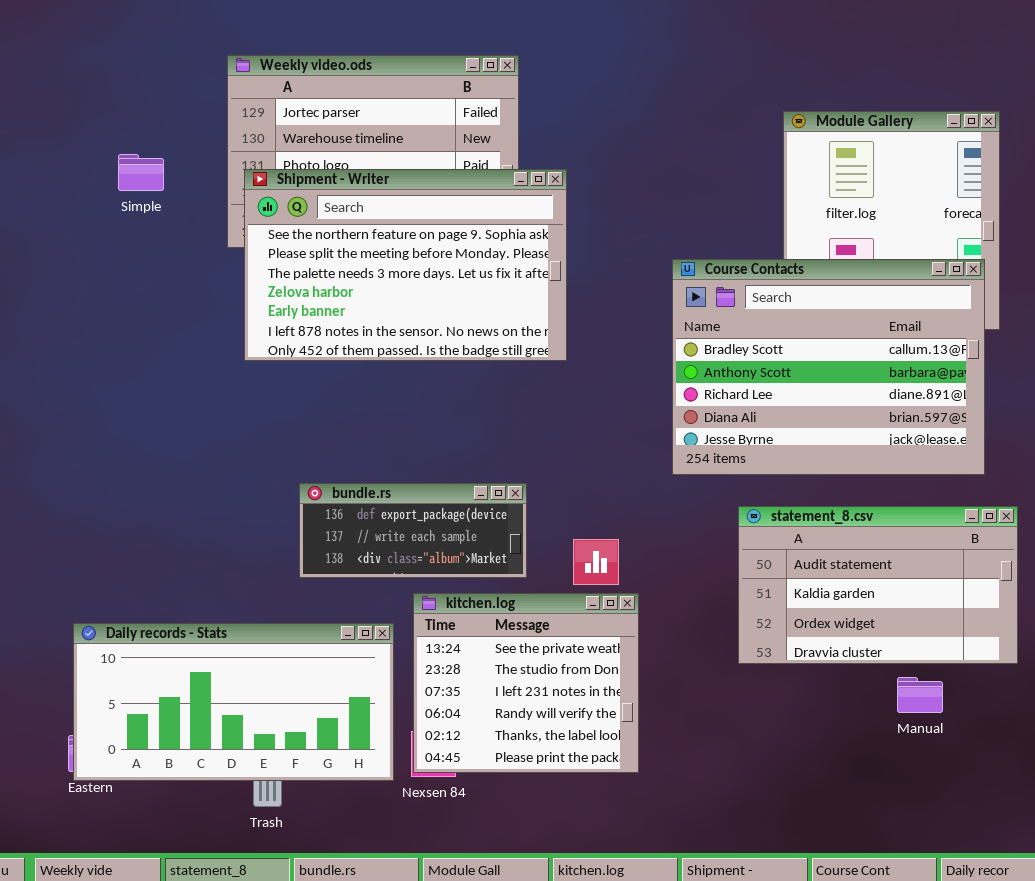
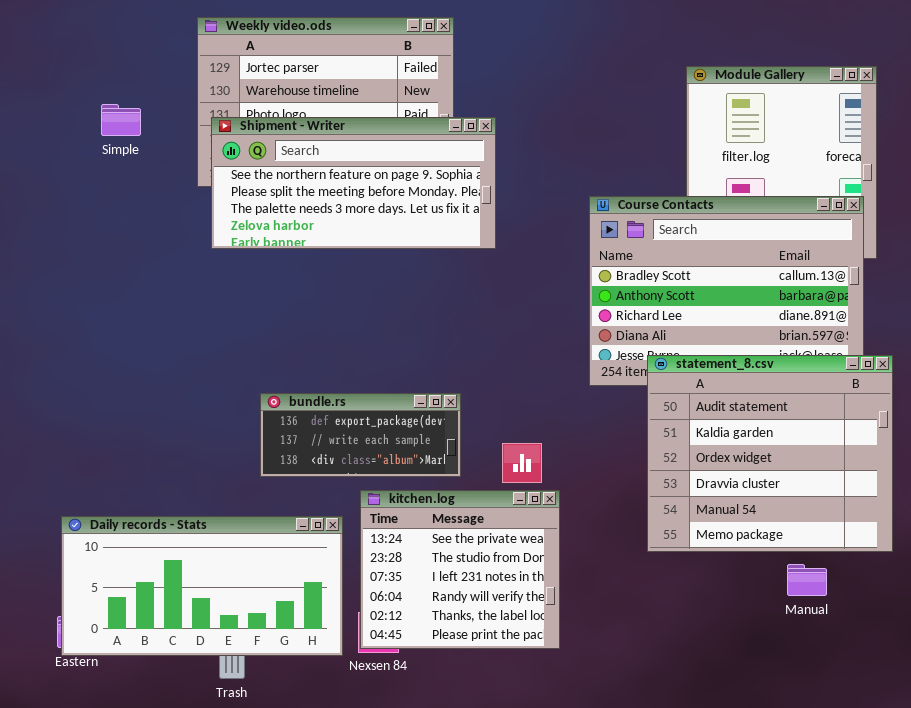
Shipment - Writer: [244,169,567,361] -> [211,117,496,249], resized
statement_8.csv: [738,506,1018,664] -> [647,355,893,552], resized

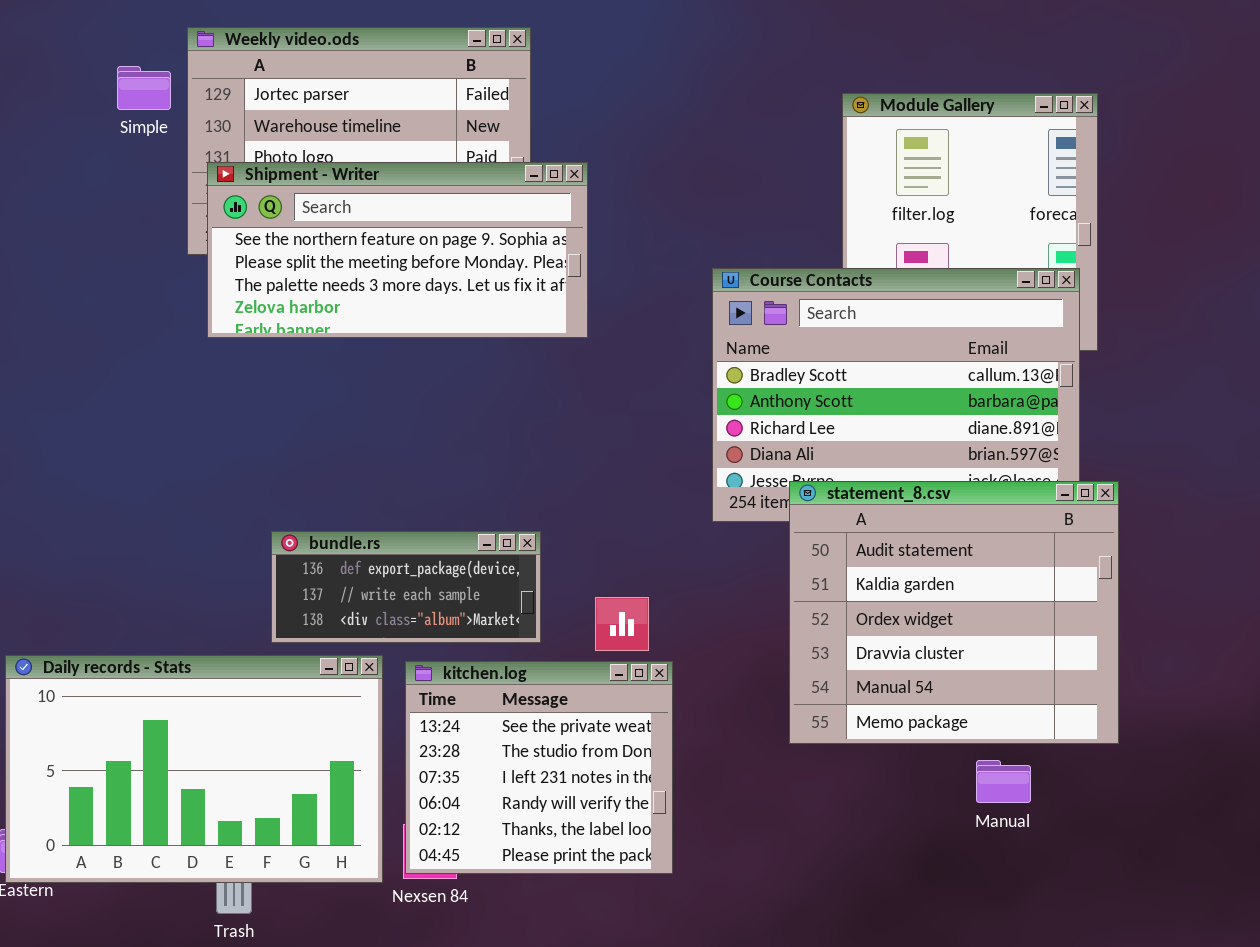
Simple: [101,104,141,136] -> [117,66,171,110], moved
Daily records - Stats: [61,516,343,656] -> [5,655,383,883], resized

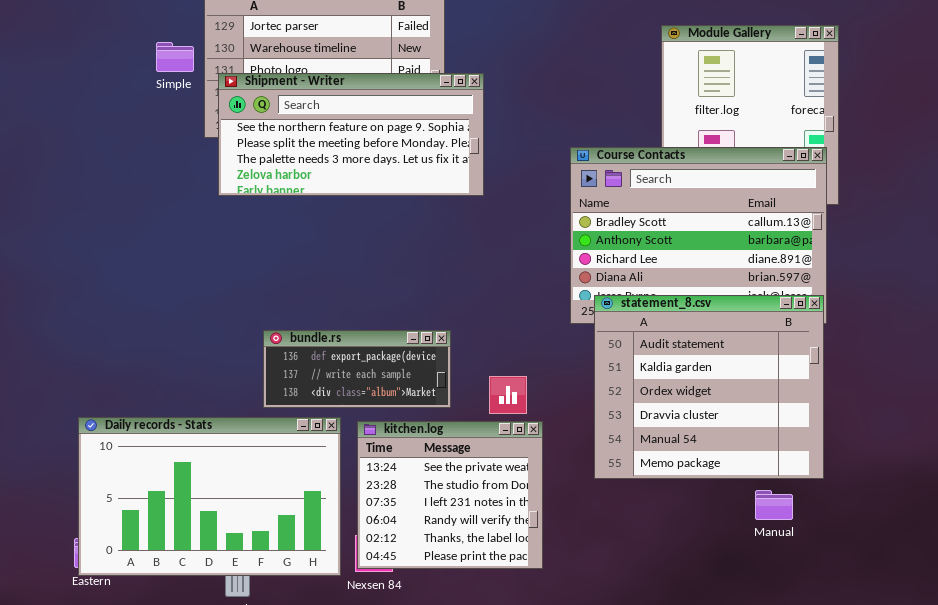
Simple: [117,66,171,110] -> [156,42,194,72], moved
statement_8.csv: [789,481,1119,744] -> [594,295,824,479], moved

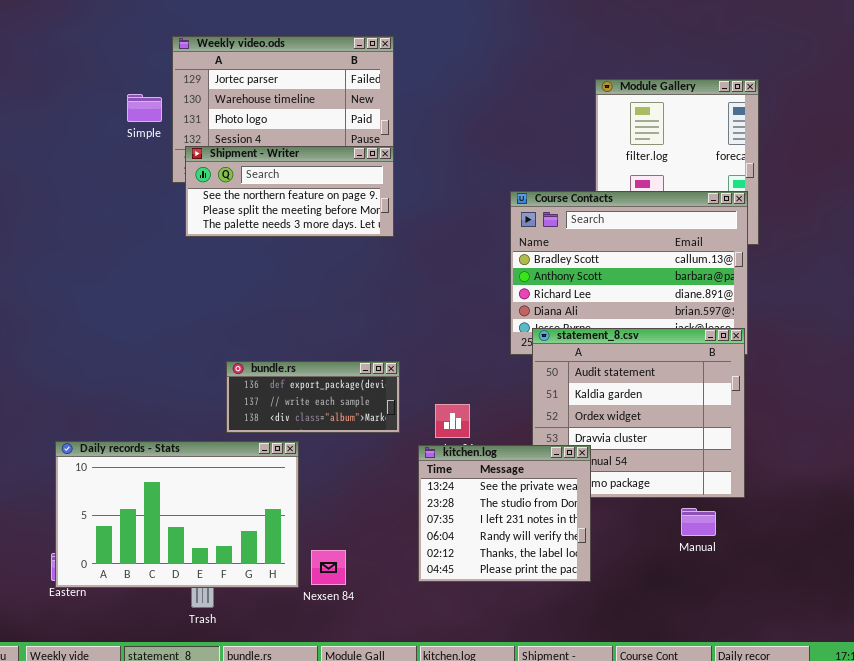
Shipment - Writer: [218,73,484,196] -> [185,146,394,237], resized
kitchen.log: [357,421,543,569] -> [418,445,591,582], moved

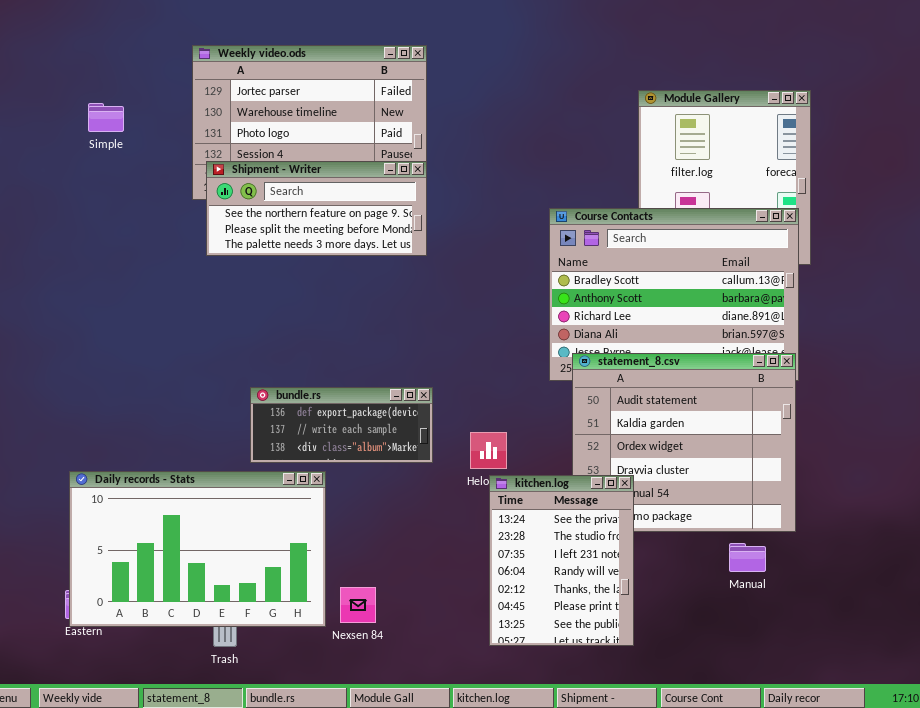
Simple: [127,94,162,122] -> [88,103,124,132], moved
kitchen.log: [418,445,591,582] -> [489,475,634,646], resized

